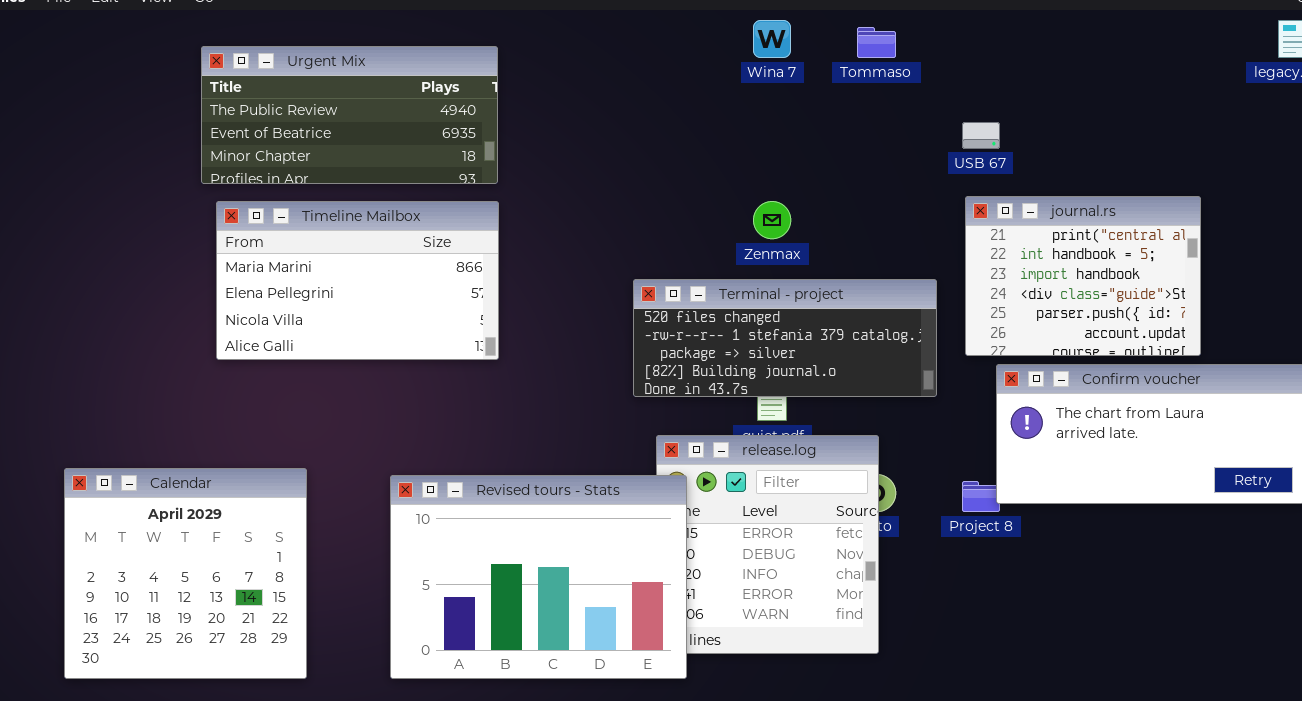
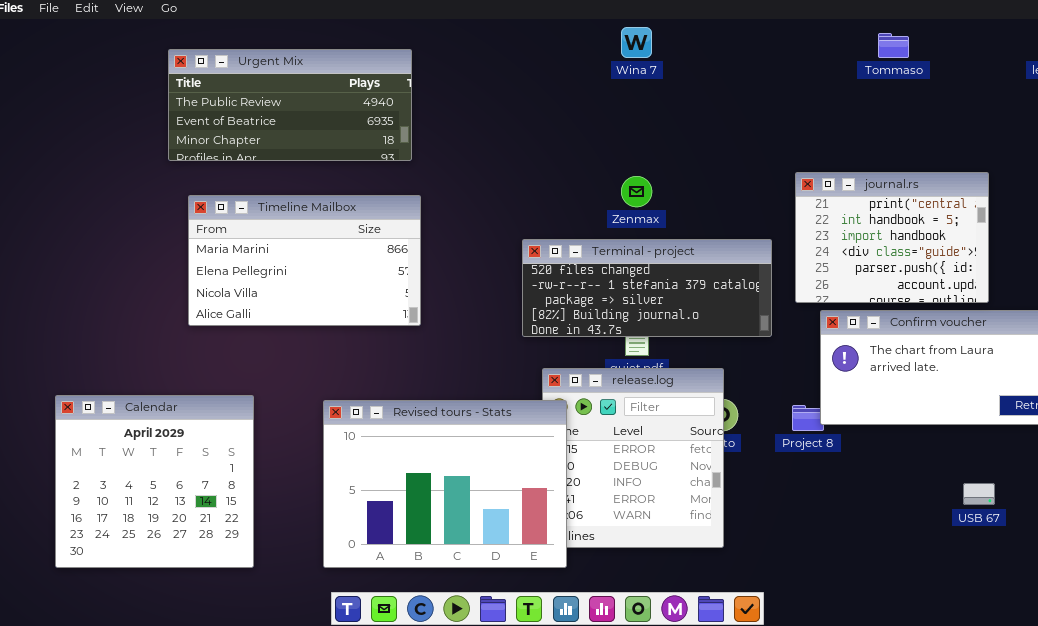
Tommaso: [857,27,896,58] -> [878,33,909,58], moved
USB 67: [962,122,1000,149] -> [963,483,995,505], moved
Timeline Mailbox: [216,201,499,360] -> [188,195,421,326], moved

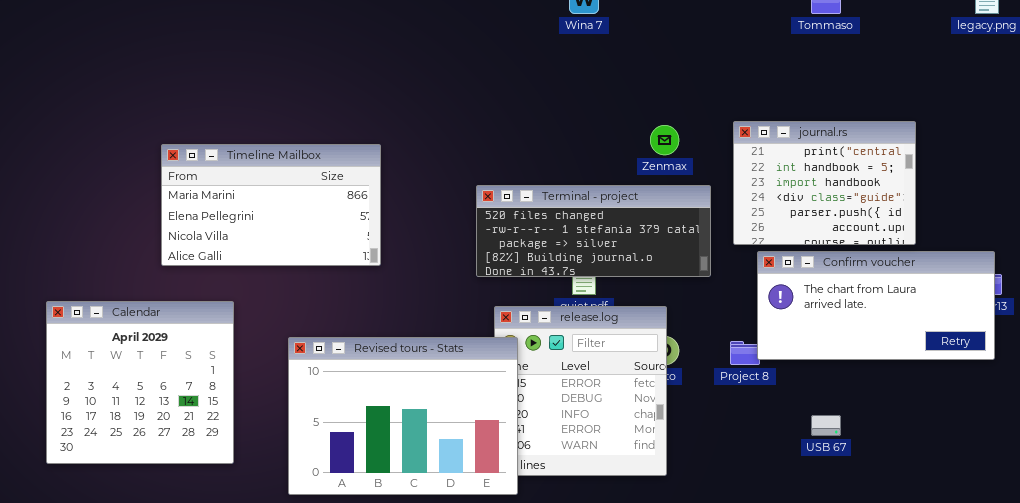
Urgent Mix: [168,49,412,161] -> none, closed
Zenmax: [621,176,652,207] -> [650,125,679,155], moved
Calendar: [55,395,254,568] -> [46,301,234,464], moved
USB 67: [963,483,995,505] -> [811,415,841,436], moved

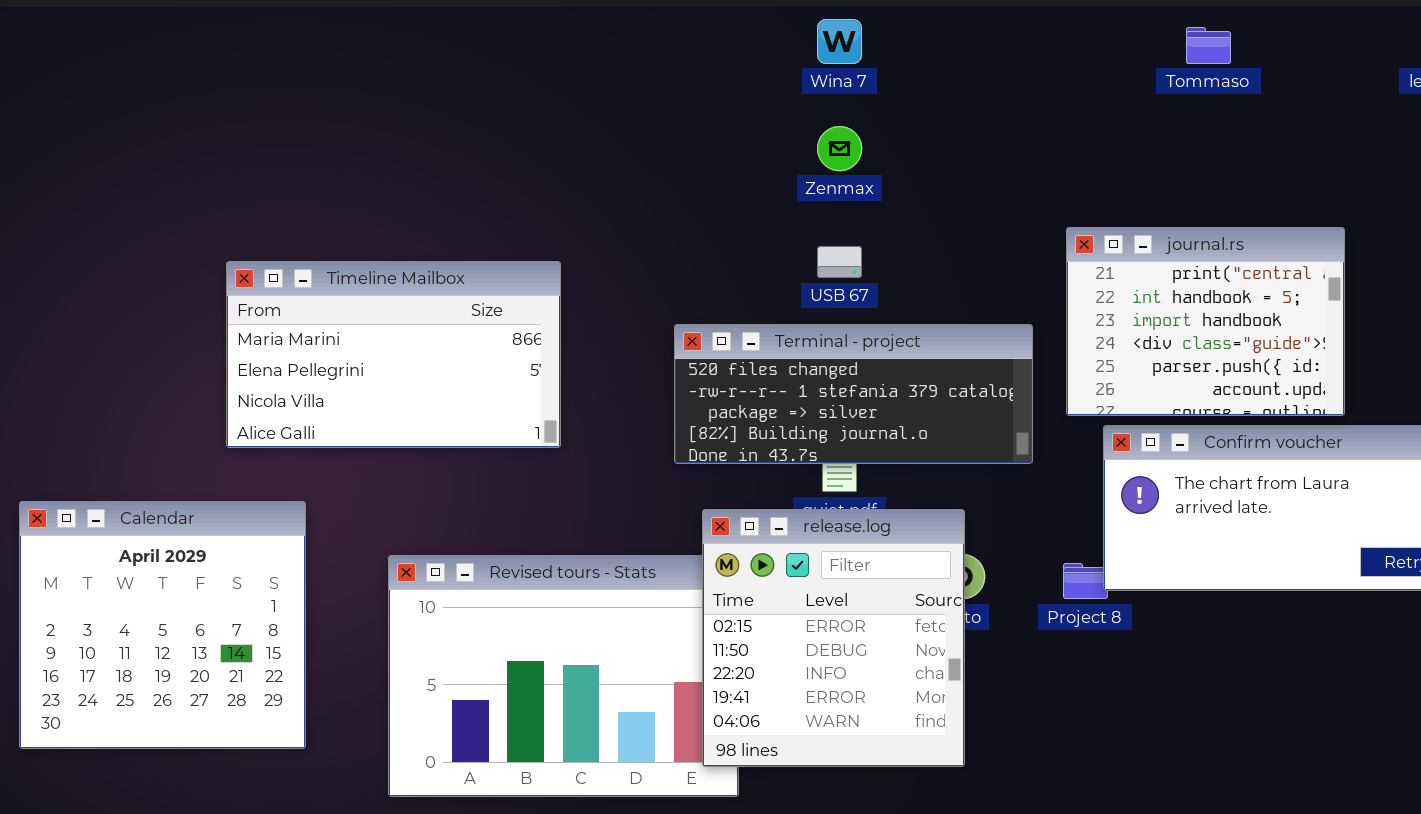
Zenmax: [650,125,679,155] -> [817,126,862,171], moved
Timeline Mailbox: [161,144,381,266] -> [226,261,561,448], moved
release.log: [494,306,667,476] -> [702,509,965,767], raised
USB 67: [811,415,841,436] -> [817,246,862,278], moved

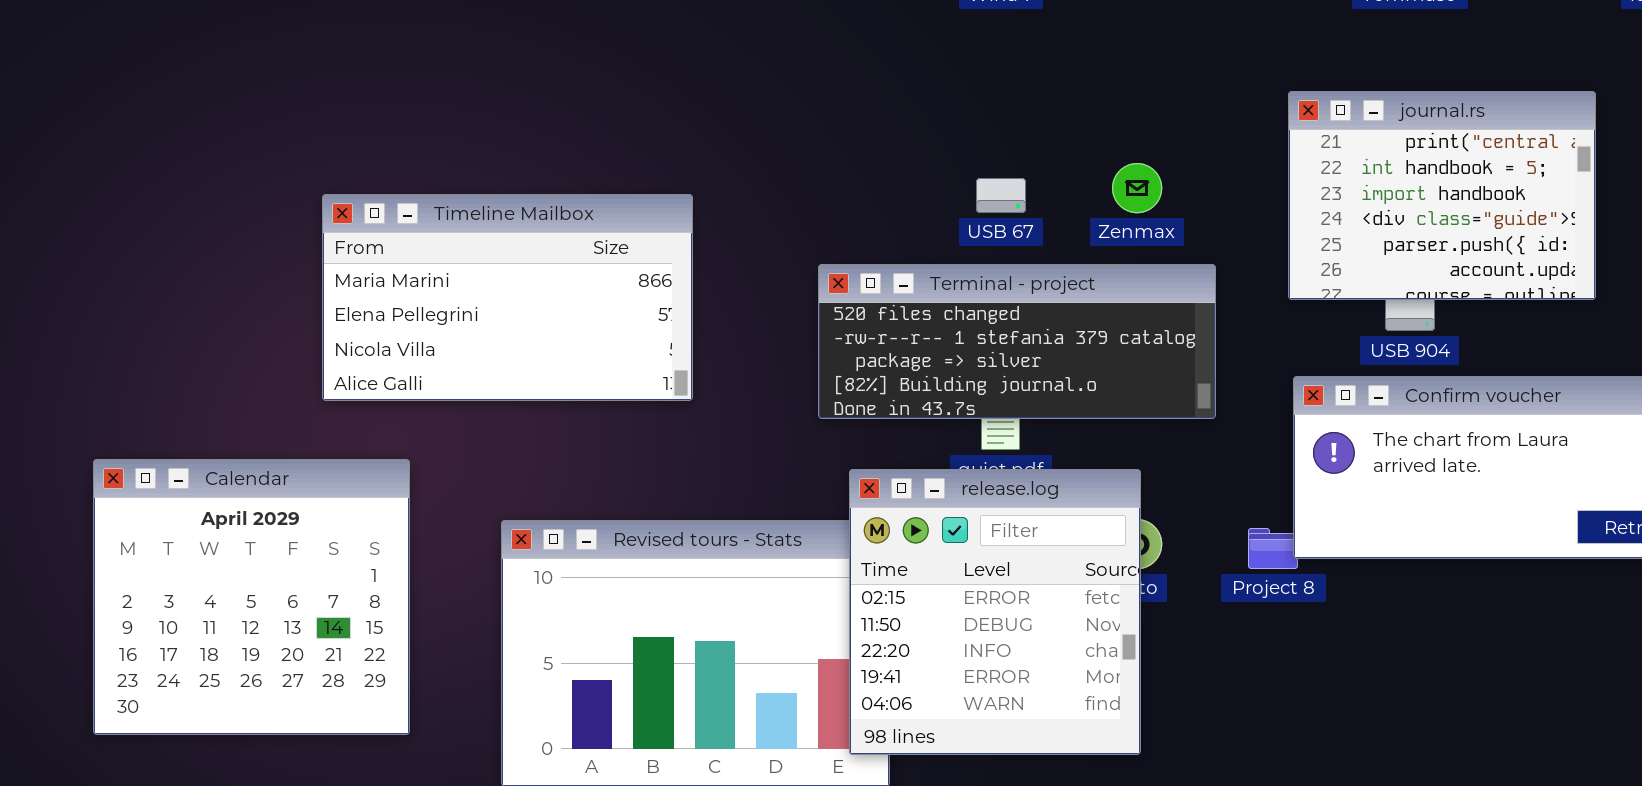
Zenmax: [817,126,862,171] -> [1112,163,1162,213], moved
journal.rs: [1066,227,1345,416] -> [1288,91,1596,300], moved

